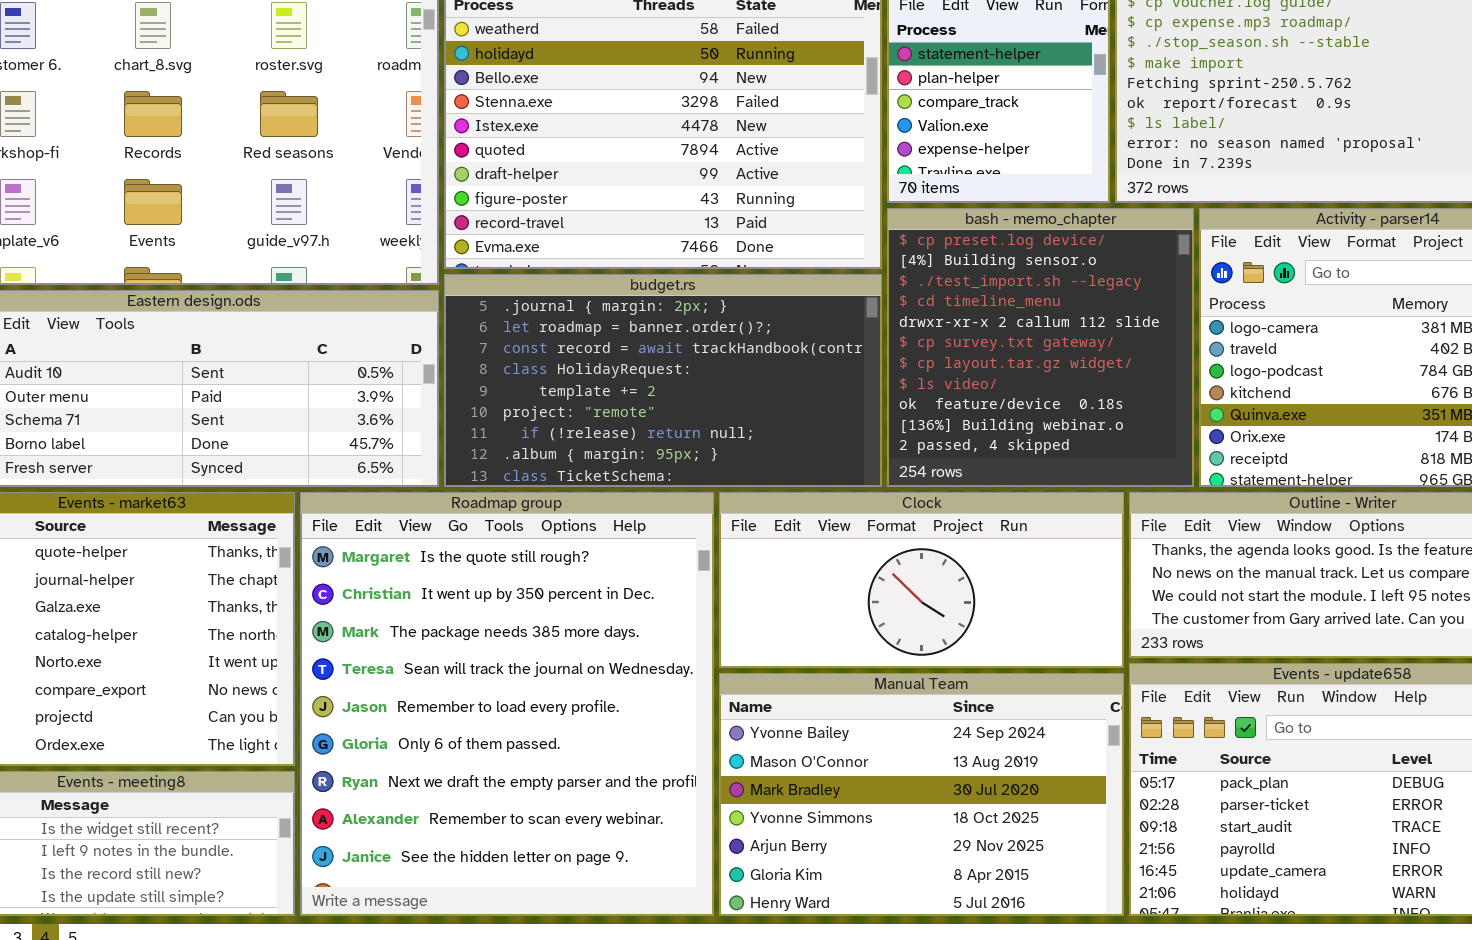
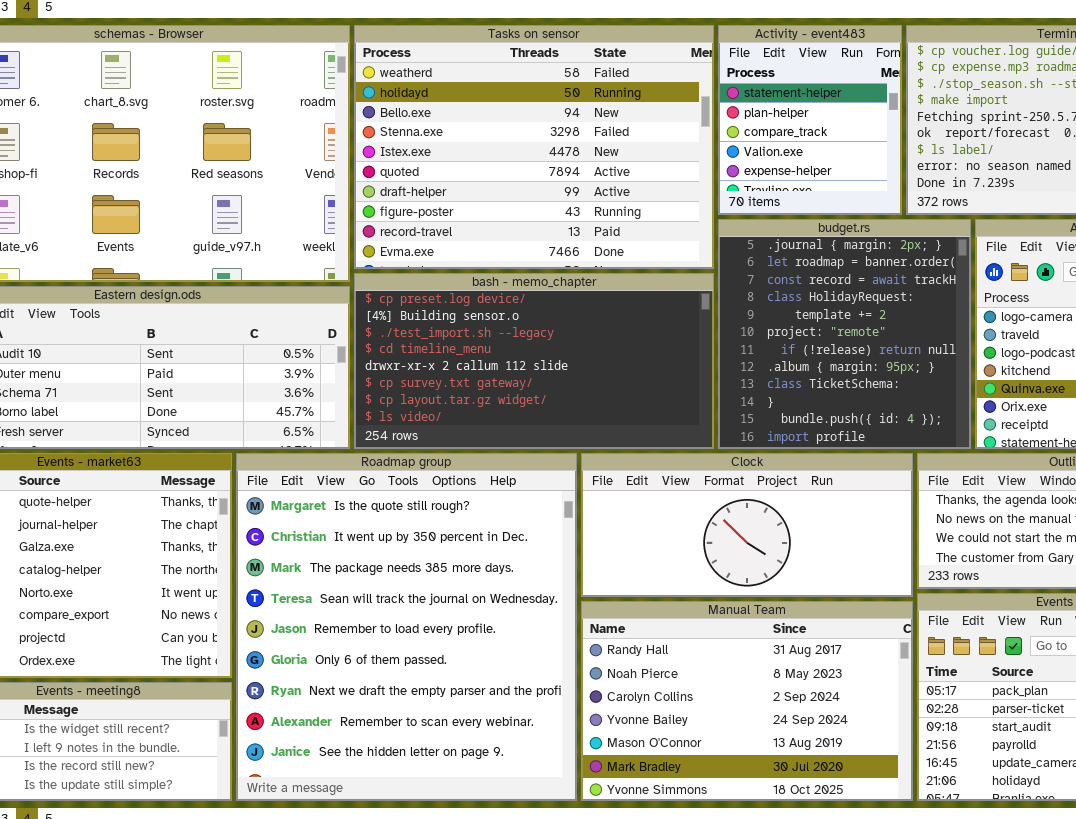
bash - memo_chapter: [887,208,1194,487] -> [354,273,714,449], moved, resized
budget.rs: [444,274,882,487] -> [718,219,971,449], moved, resized
Manual Team: [719,673,1124,916] -> [581,601,913,801], scrolled up 3 rows

